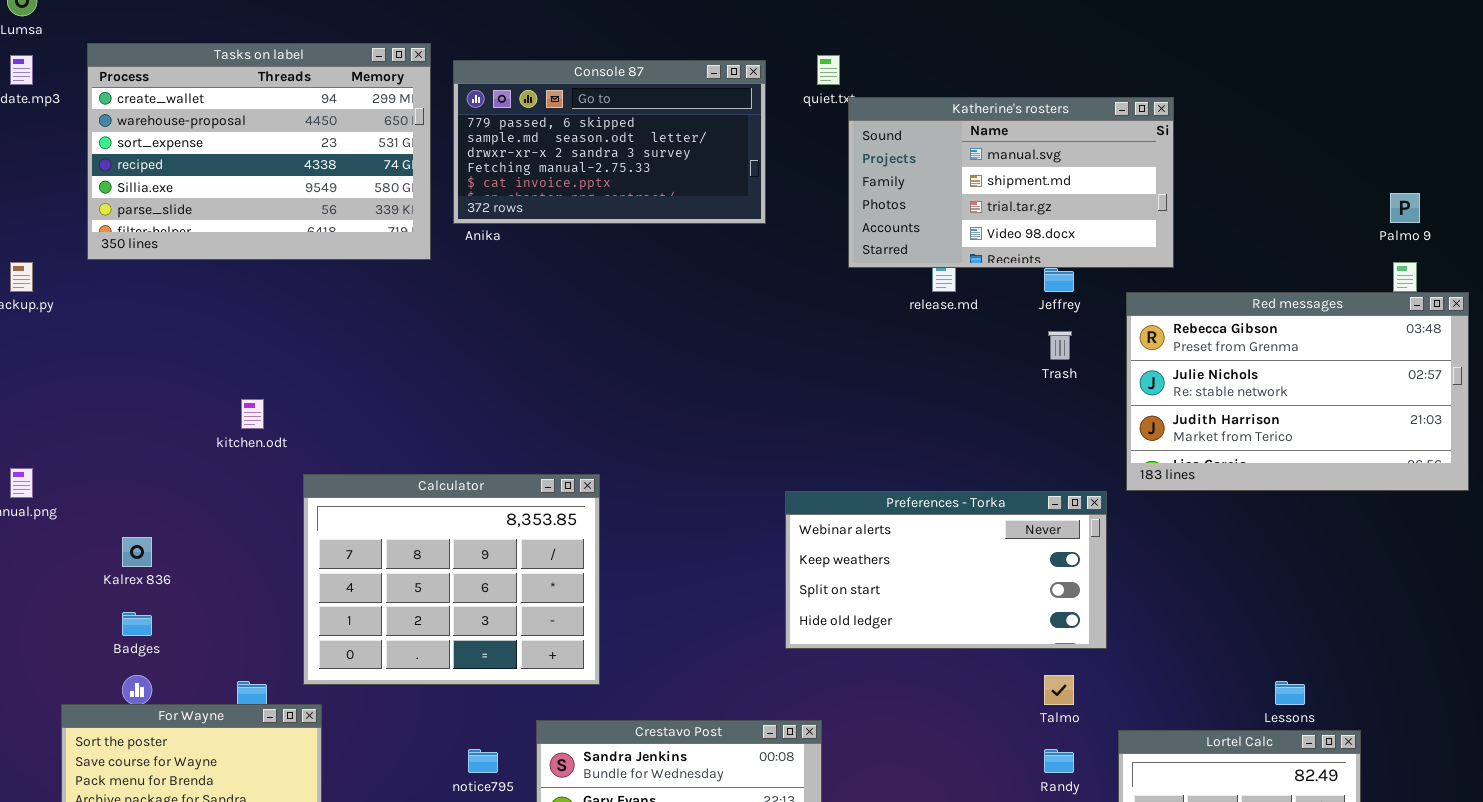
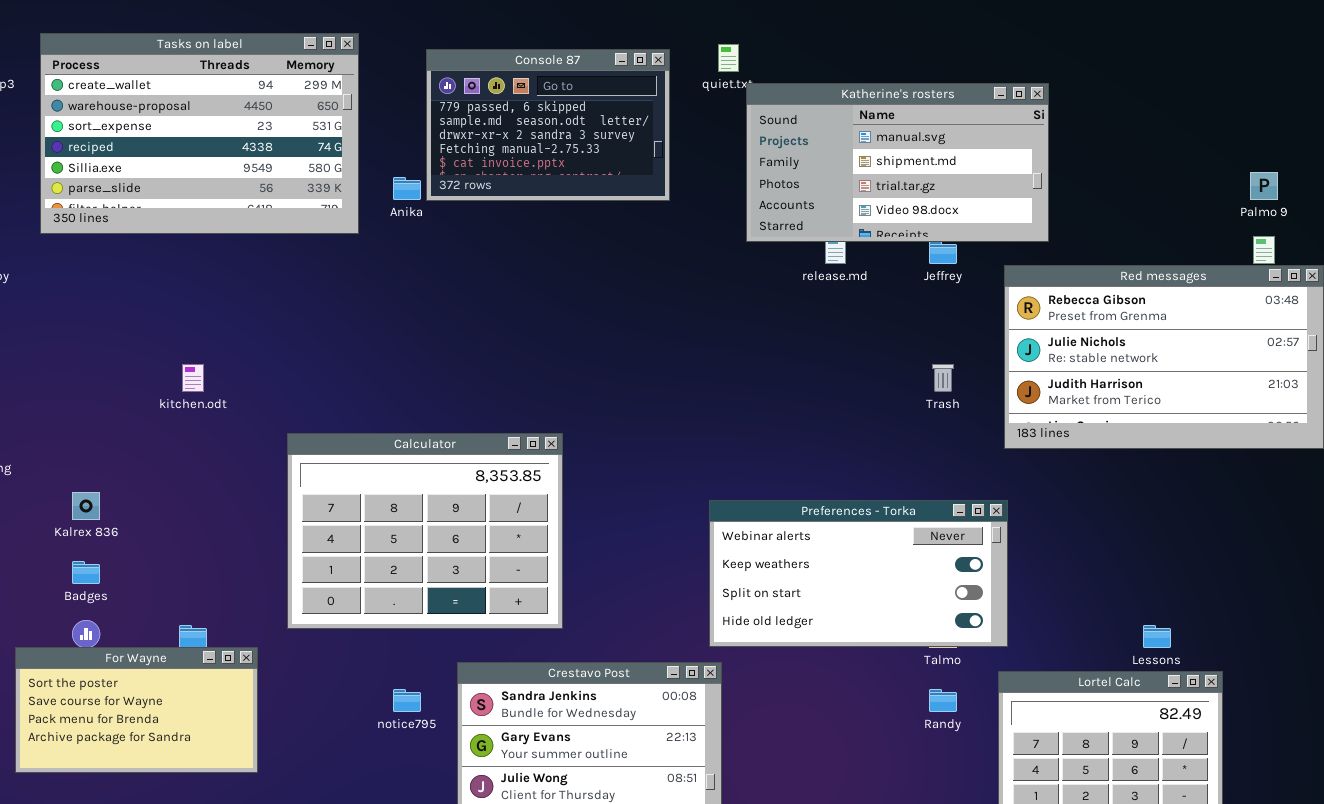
Console 87: [453,60,766,224] -> [426,49,670,201], resized
Trash: [1048,331,1072,360] -> [932,364,954,392], moved
Calculator: [303,474,600,685] -> [287,433,563,629], moved
Preferences - Torka: [785,491,1107,649] -> [709,500,1008,647], moved

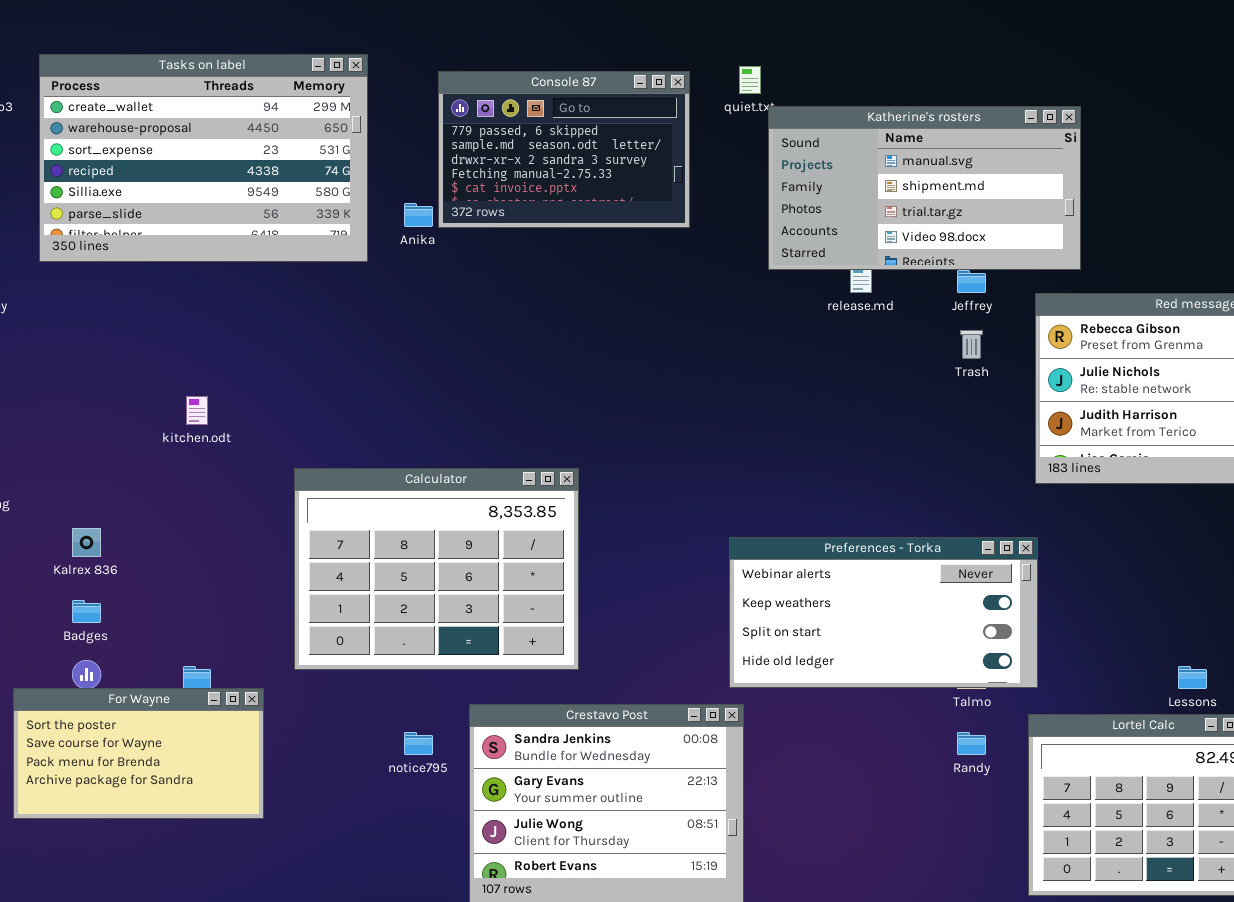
Trash: [932,364,954,392] -> [960,330,983,359], moved

